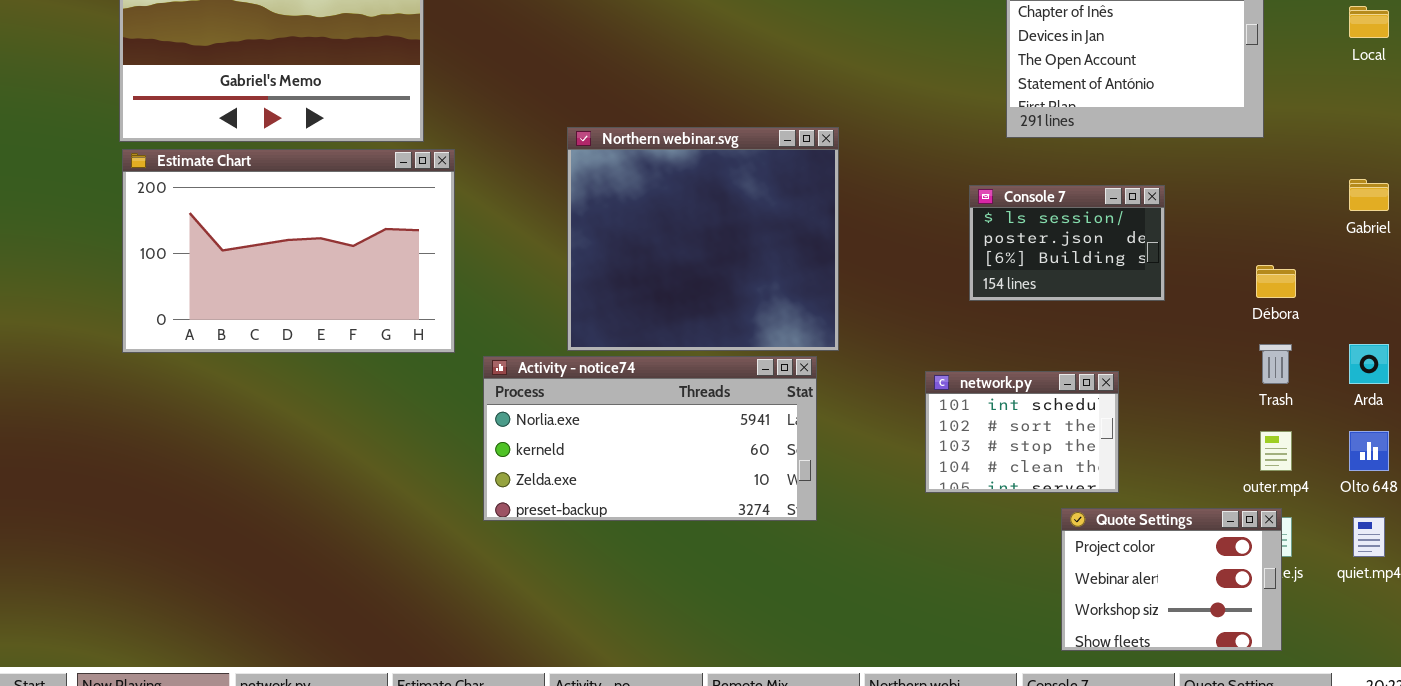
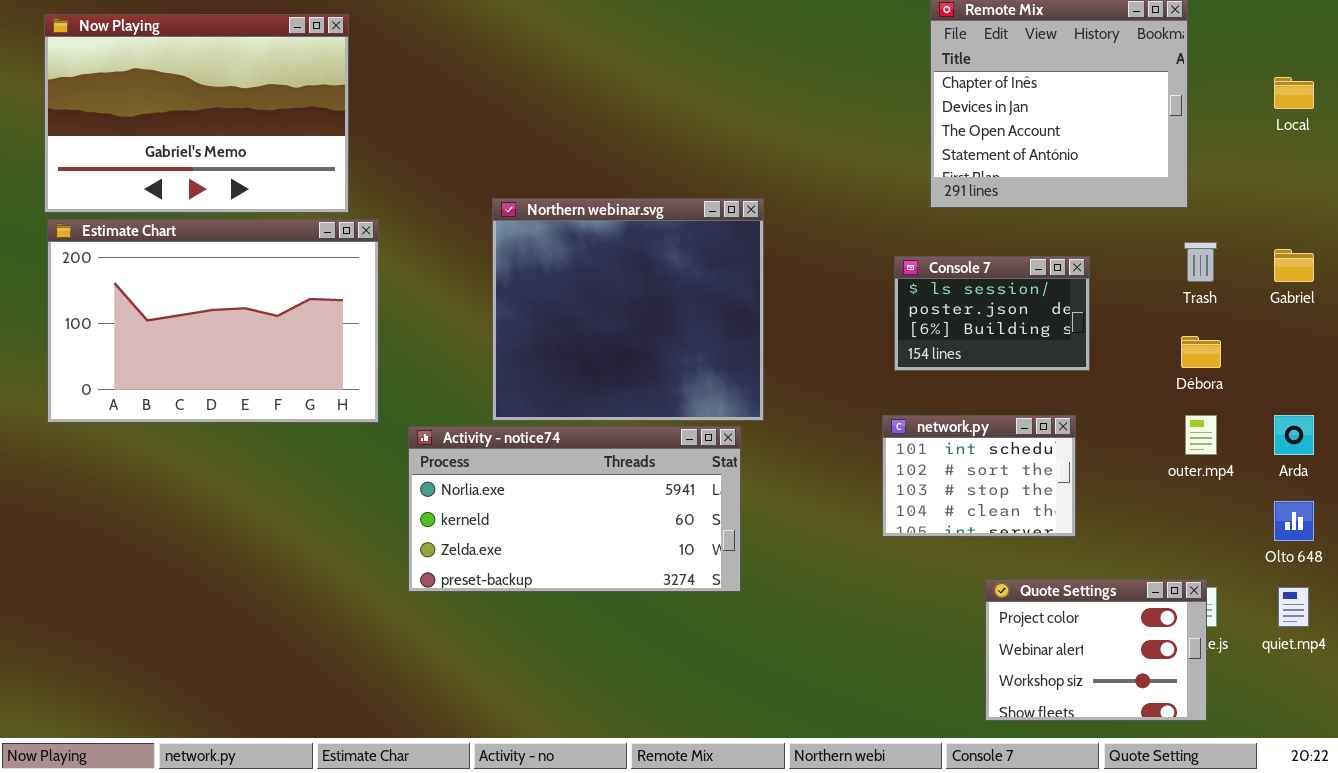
Trash: [1259,344,1292,384] -> [1184,242,1217,282], moved
network.py: [925,371,1119,493] -> [882,415,1076,537], moved
outer.mp4: [1260,431,1292,471] -> [1185,415,1217,455], moved

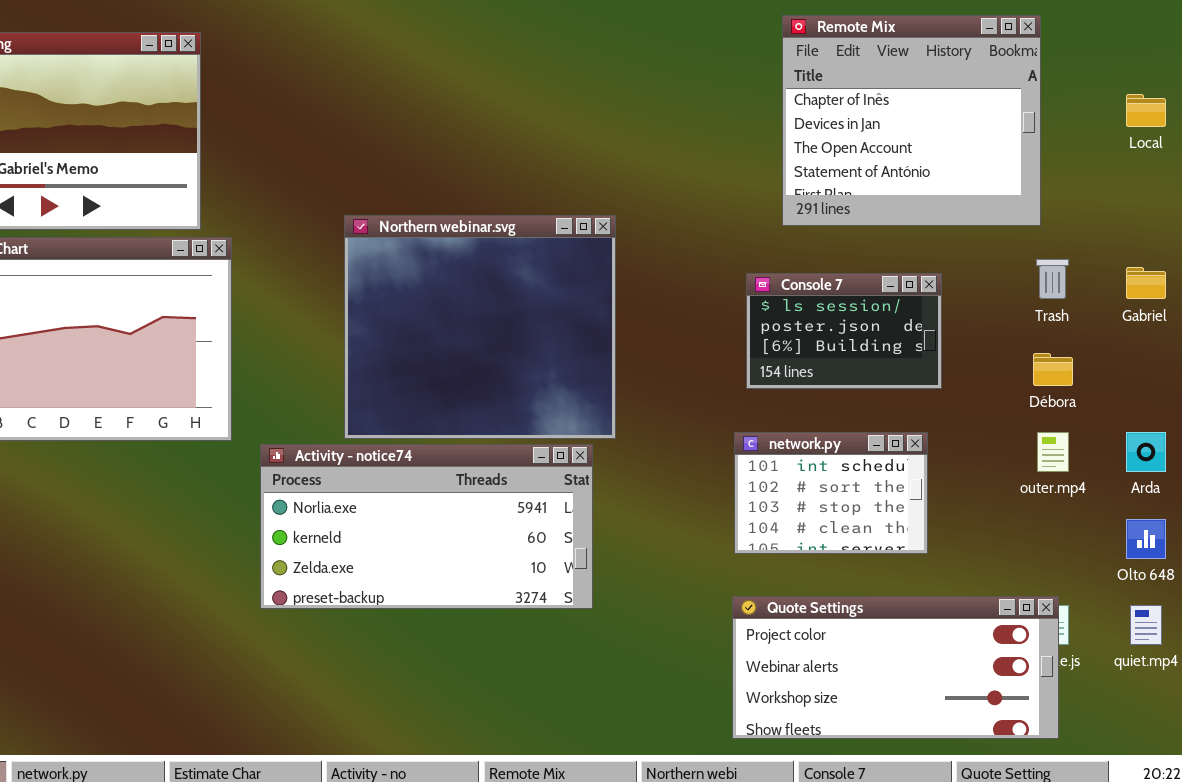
Quote Settings: [985,579,1207,721] -> [732,596,1059,739], resized

